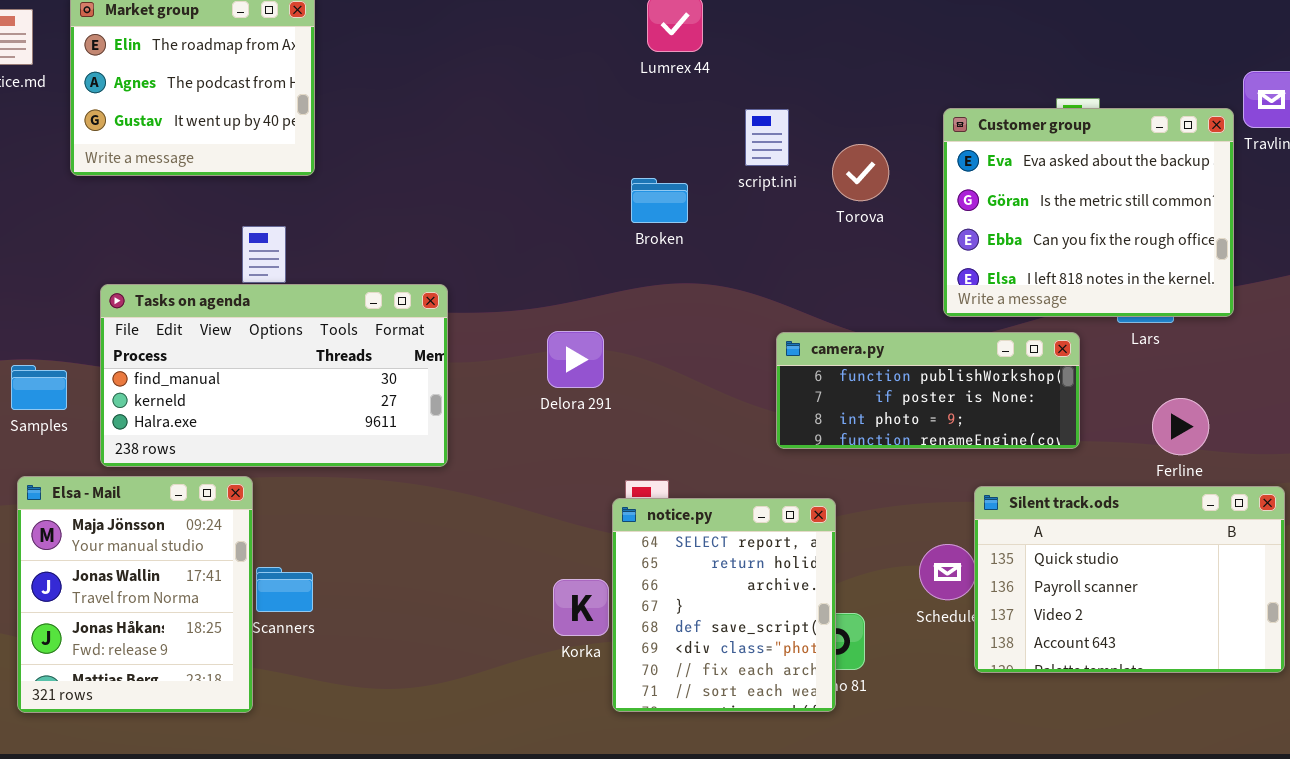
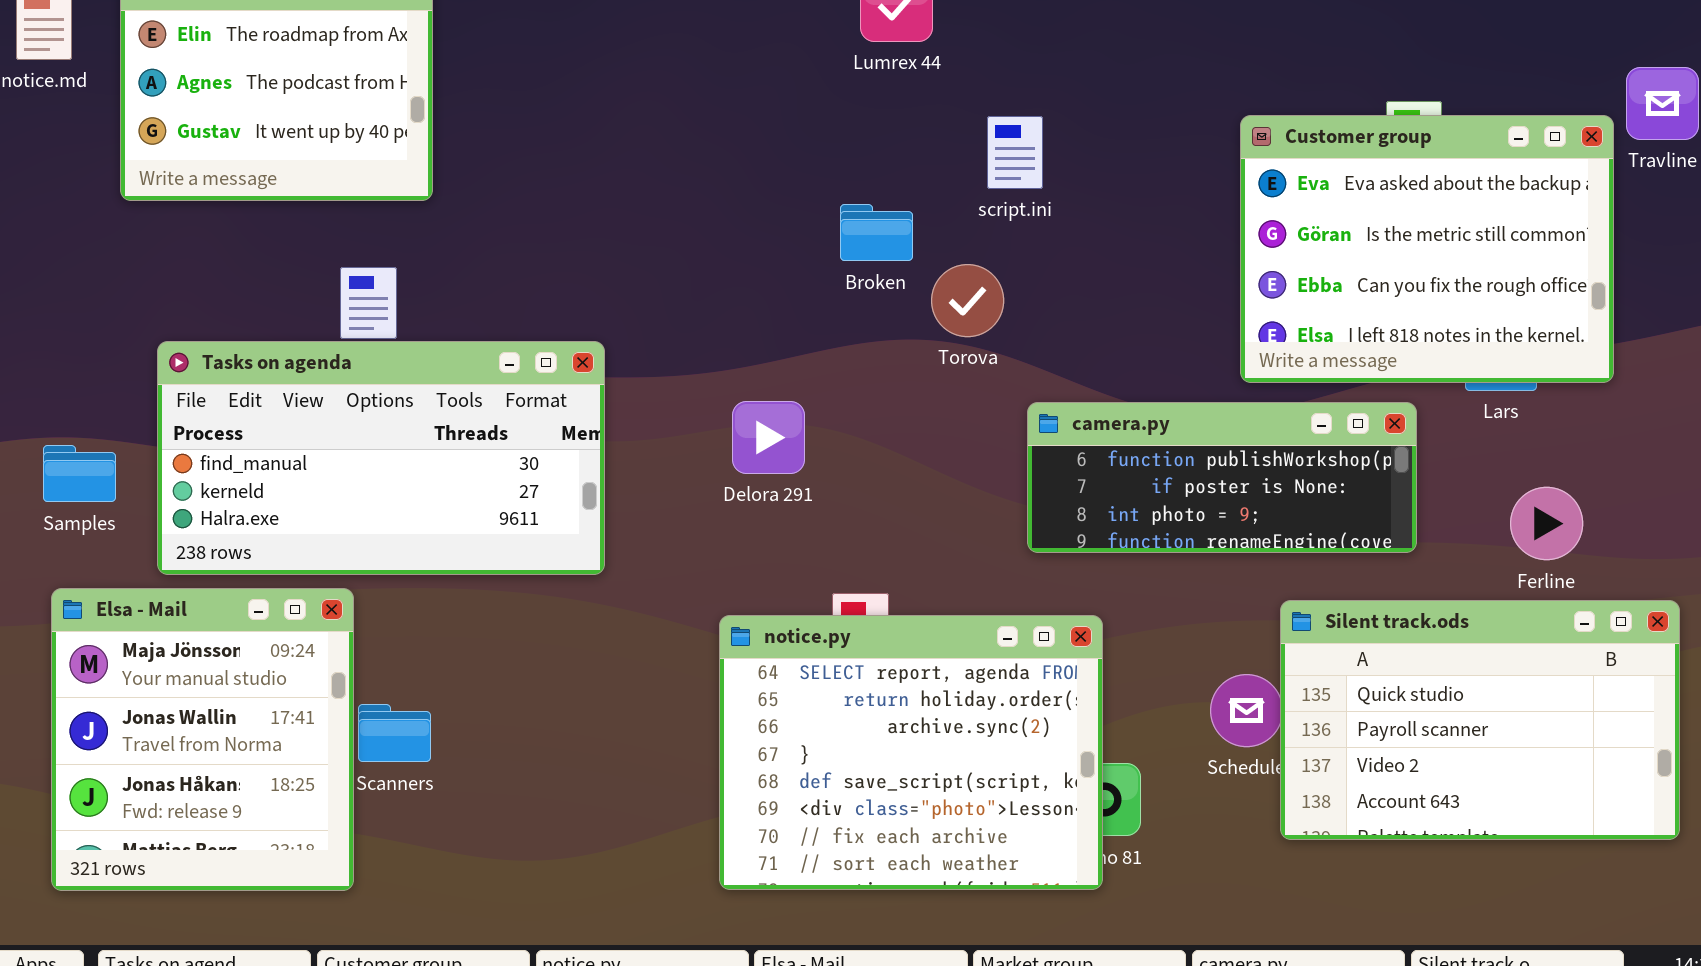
Torova: [832,144,889,201] -> [931,264,1004,337], moved
notice.py: [612,498,836,712] -> [719,615,1103,890], resized

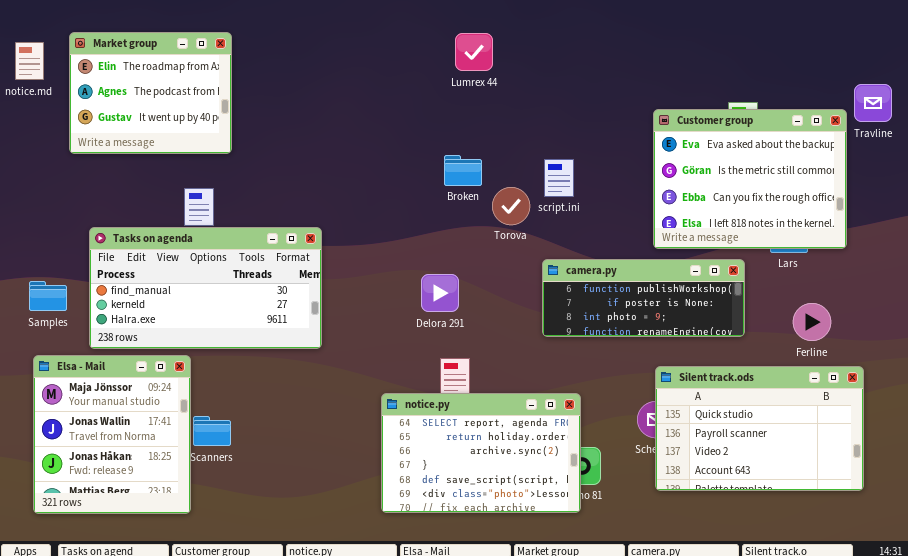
script.ini: [987,116,1043,189] -> [544,159,574,197], moved
Delora 291: [732,401,805,474] -> [421,274,459,312], moved
Silent track.ods: [1280,600,1680,840] -> [655,366,864,491], moved
notice.py: [719,615,1103,890] -> [381,393,581,513], resized

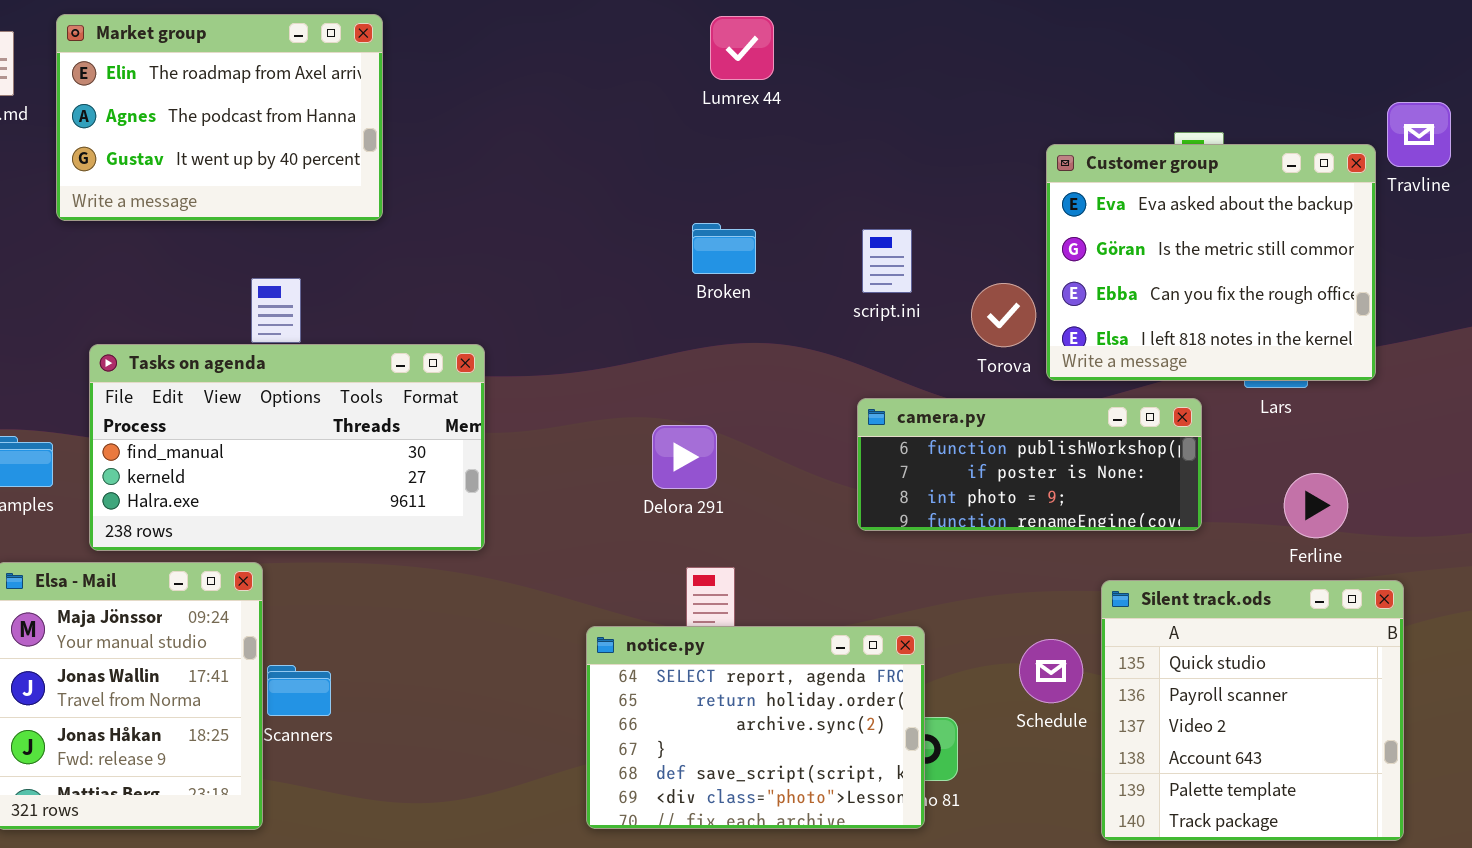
Market group: [69,32,232,154] -> [56,14,383,221], resized
Torova: [492,187,530,225] -> [971,283,1036,347], moved
Silent track.ods: [655,366,864,491] -> [1101,580,1404,841], resized

